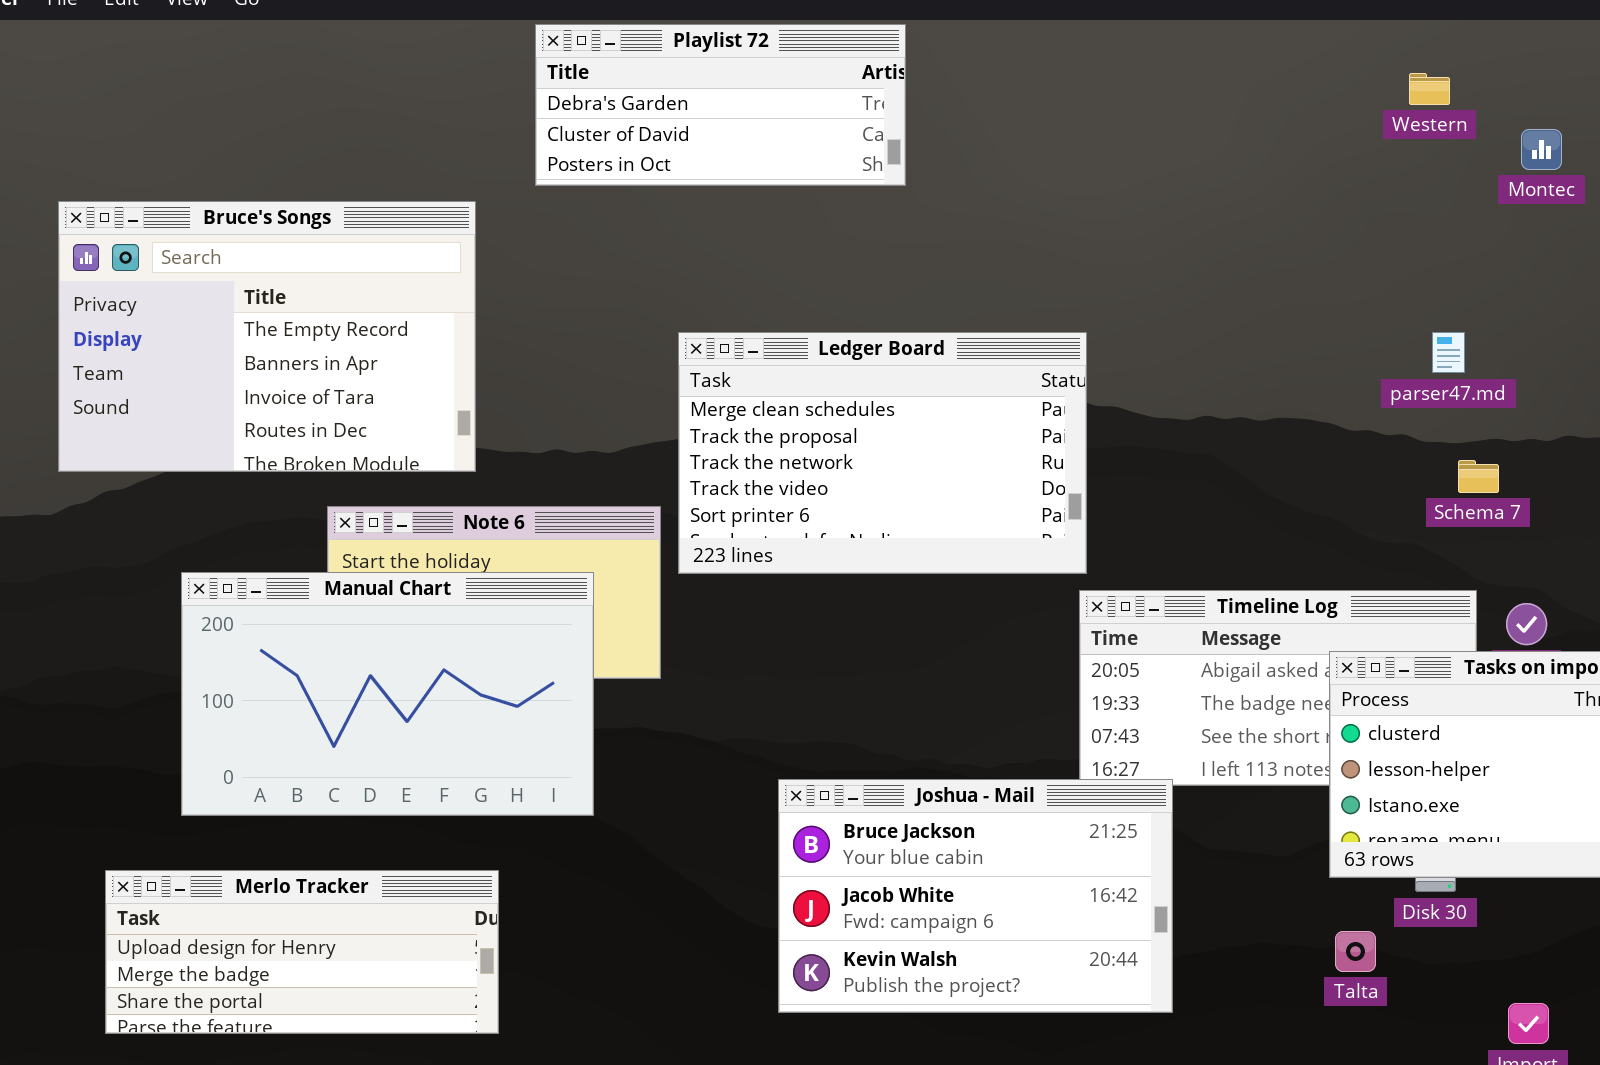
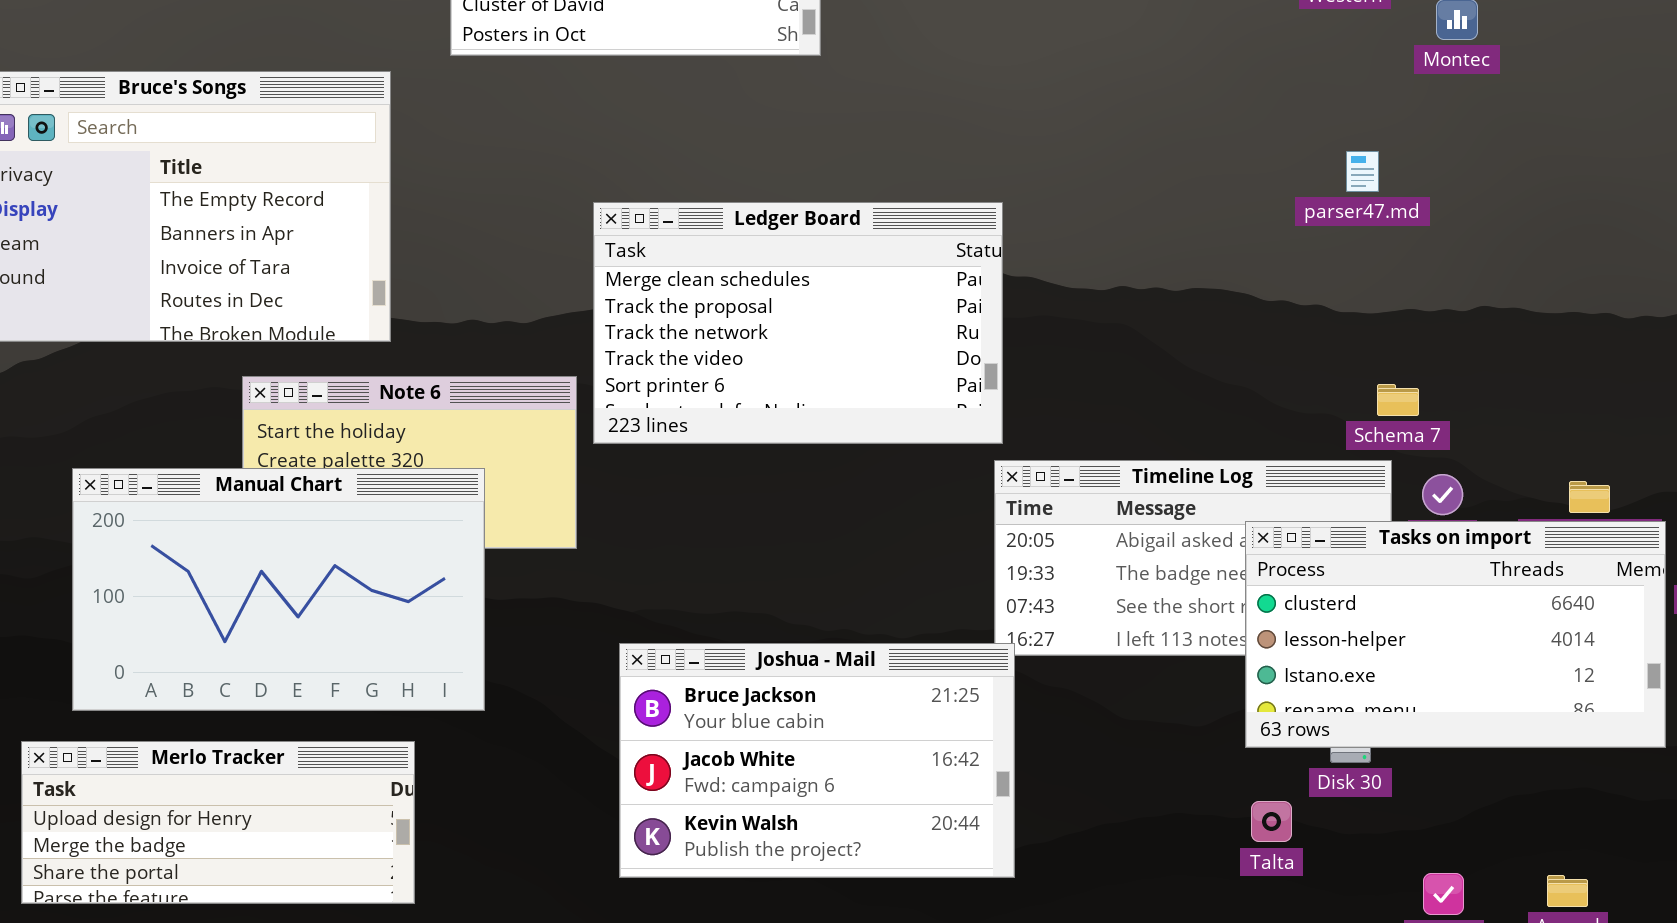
parser47.md: [1432,332,1465,373] -> [1346,151,1379,192], moved
Schema 7: [1458,460,1499,493] -> [1377,384,1419,416], moved
Manual Chart: [181,572,594,816] -> [72,468,485,711], moved
Joshua - Mail: [778,779,1173,1013] -> [619,643,1015,878], moved

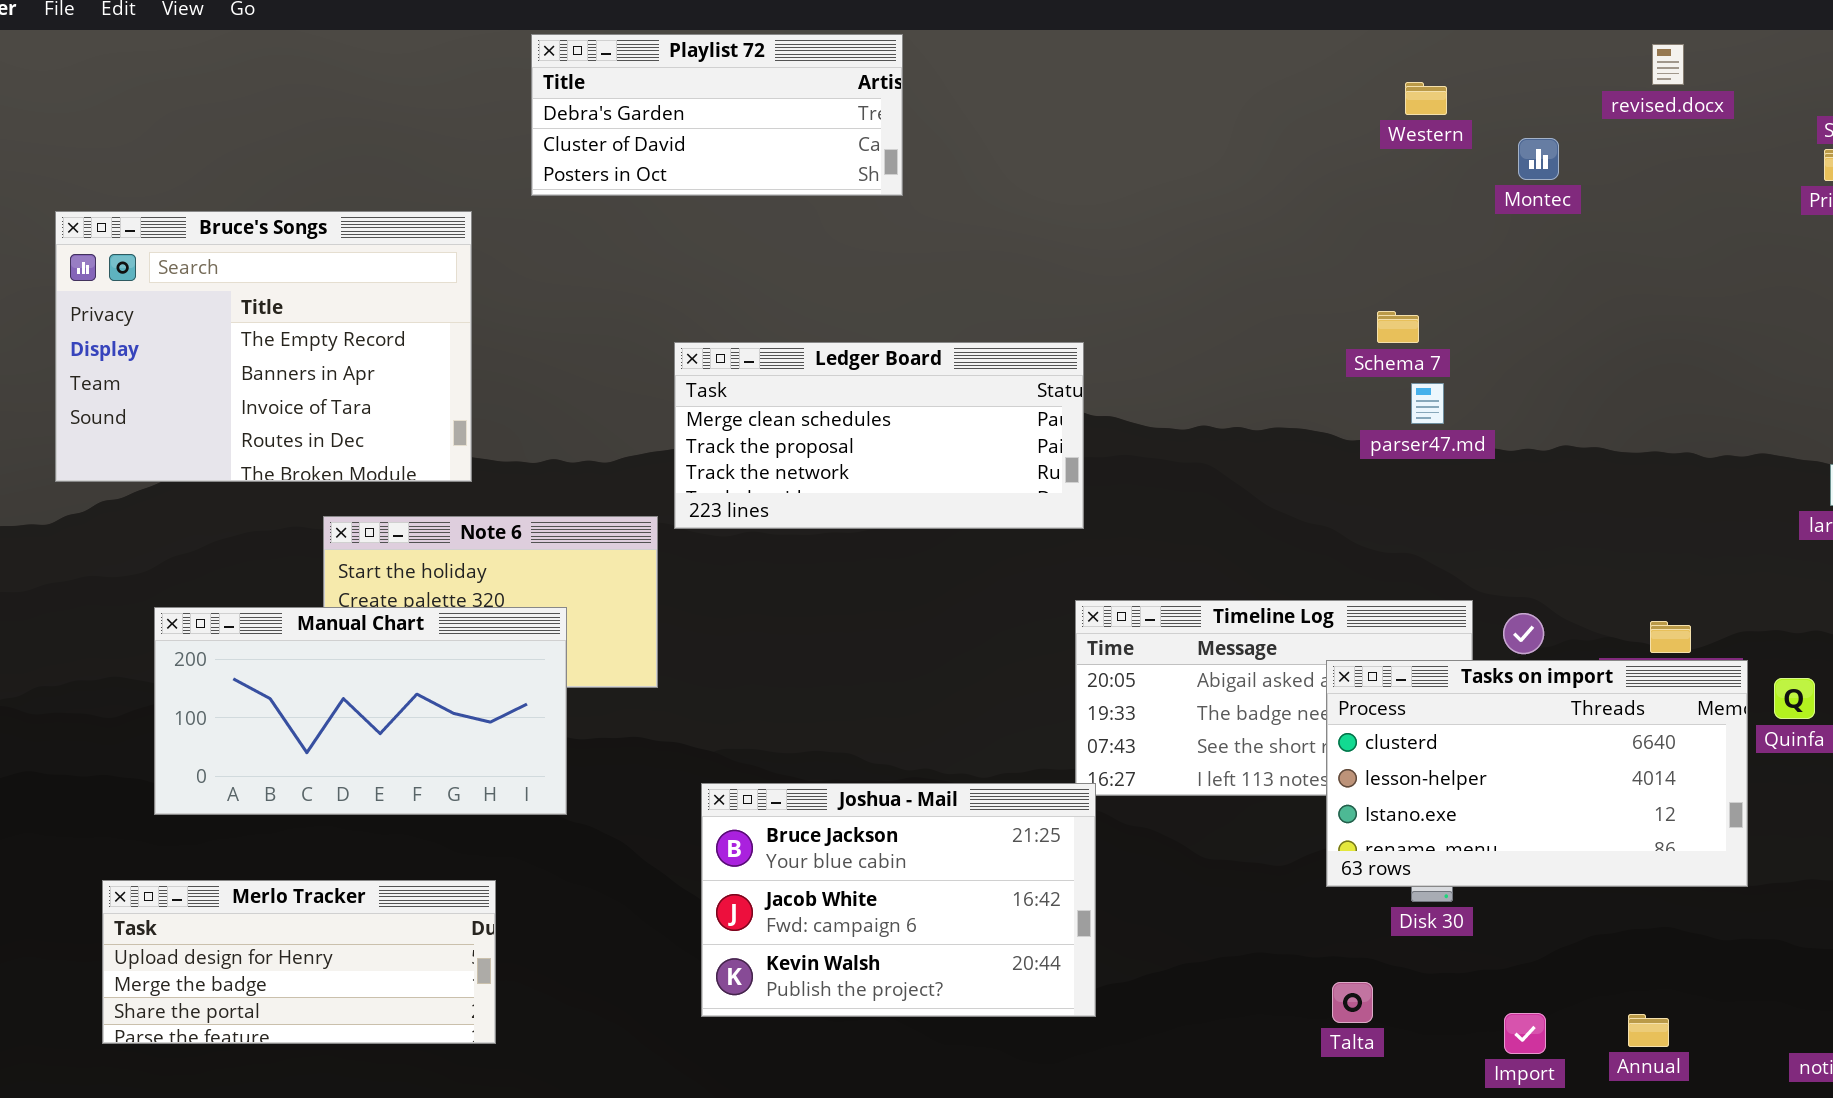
parser47.md: [1346,151,1379,192] -> [1411,383,1444,424], moved
Ledger Board: [593,202,1003,444] -> [674,342,1084,529], resized
Schema 7: [1377,384,1419,416] -> [1377,311,1419,343], moved
Manual Chart: [72,468,485,711] -> [154,607,567,815], resized
Talta: [1251,801,1292,842] -> [1332,982,1373,1023], moved

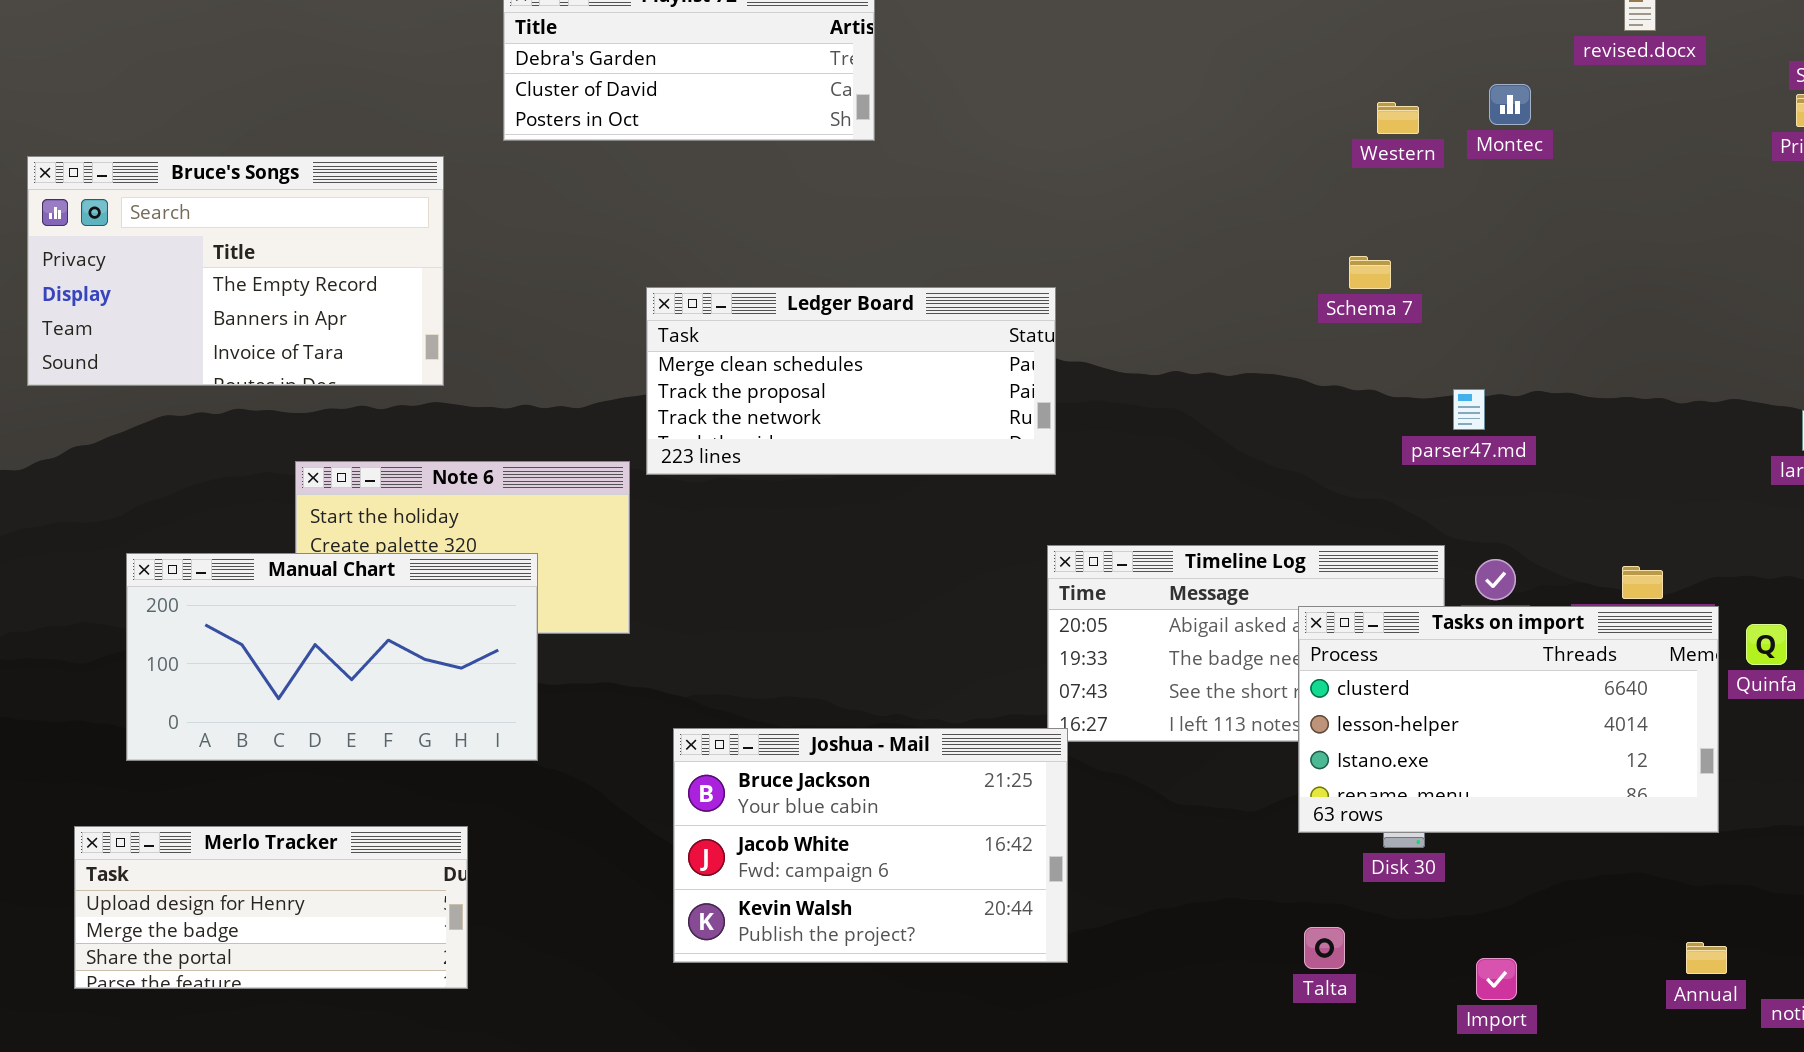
Western: [1405,82,1447,115] -> [1377,102,1419,134], moved
Bruce's Songs: [55,211,472,482] -> [27,156,444,386], resized
parser47.md: [1411,383,1444,424] -> [1453,389,1485,430], moved
Annual: [1628,1014,1669,1047] -> [1686,942,1727,974], moved

